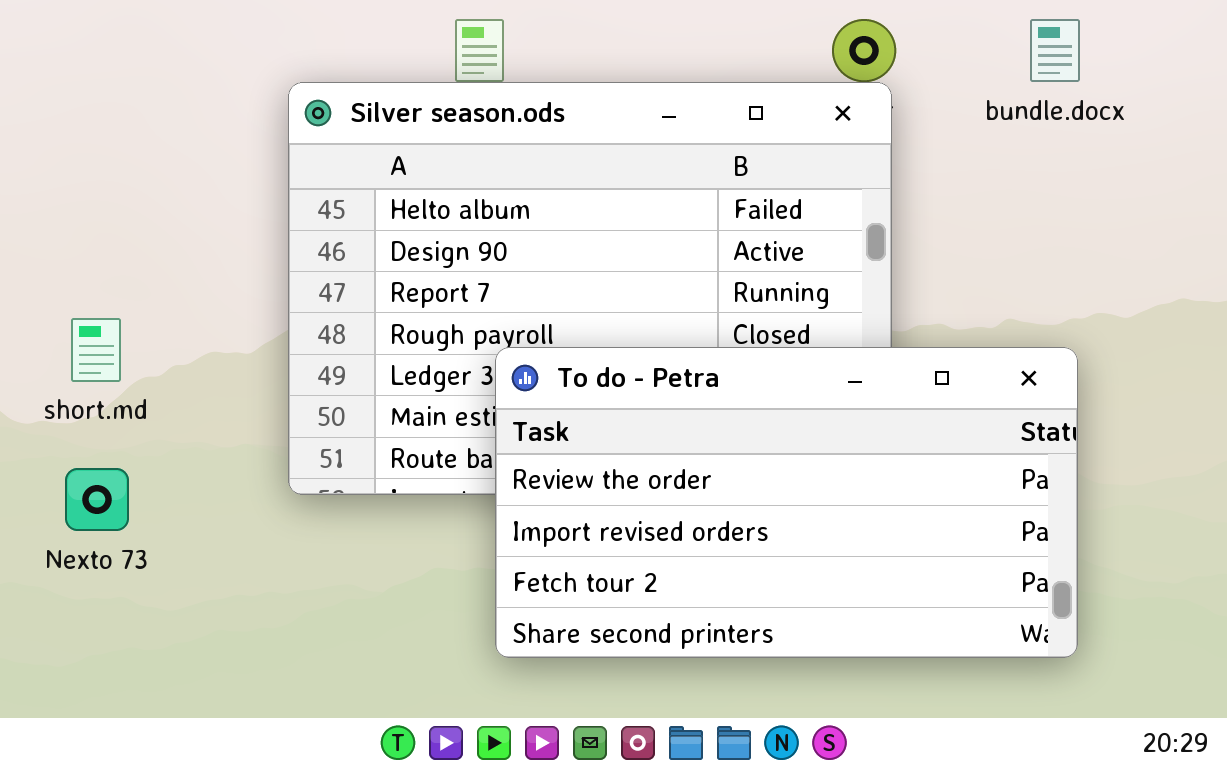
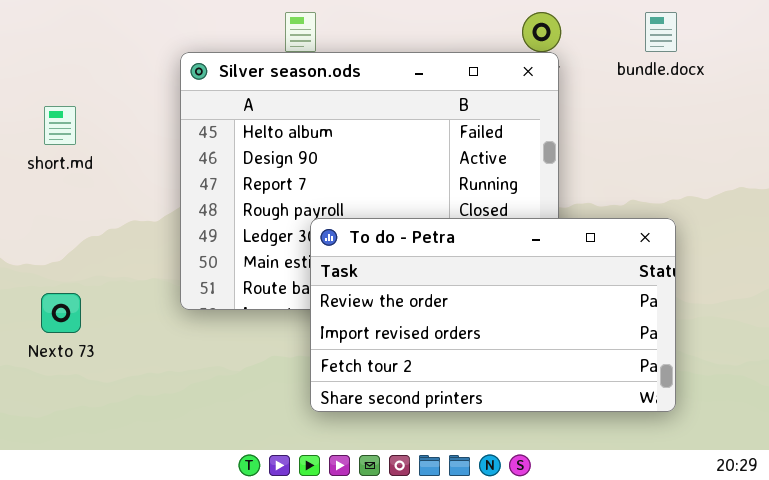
short.md: [71,318,121,382] -> [44,106,76,145], moved

